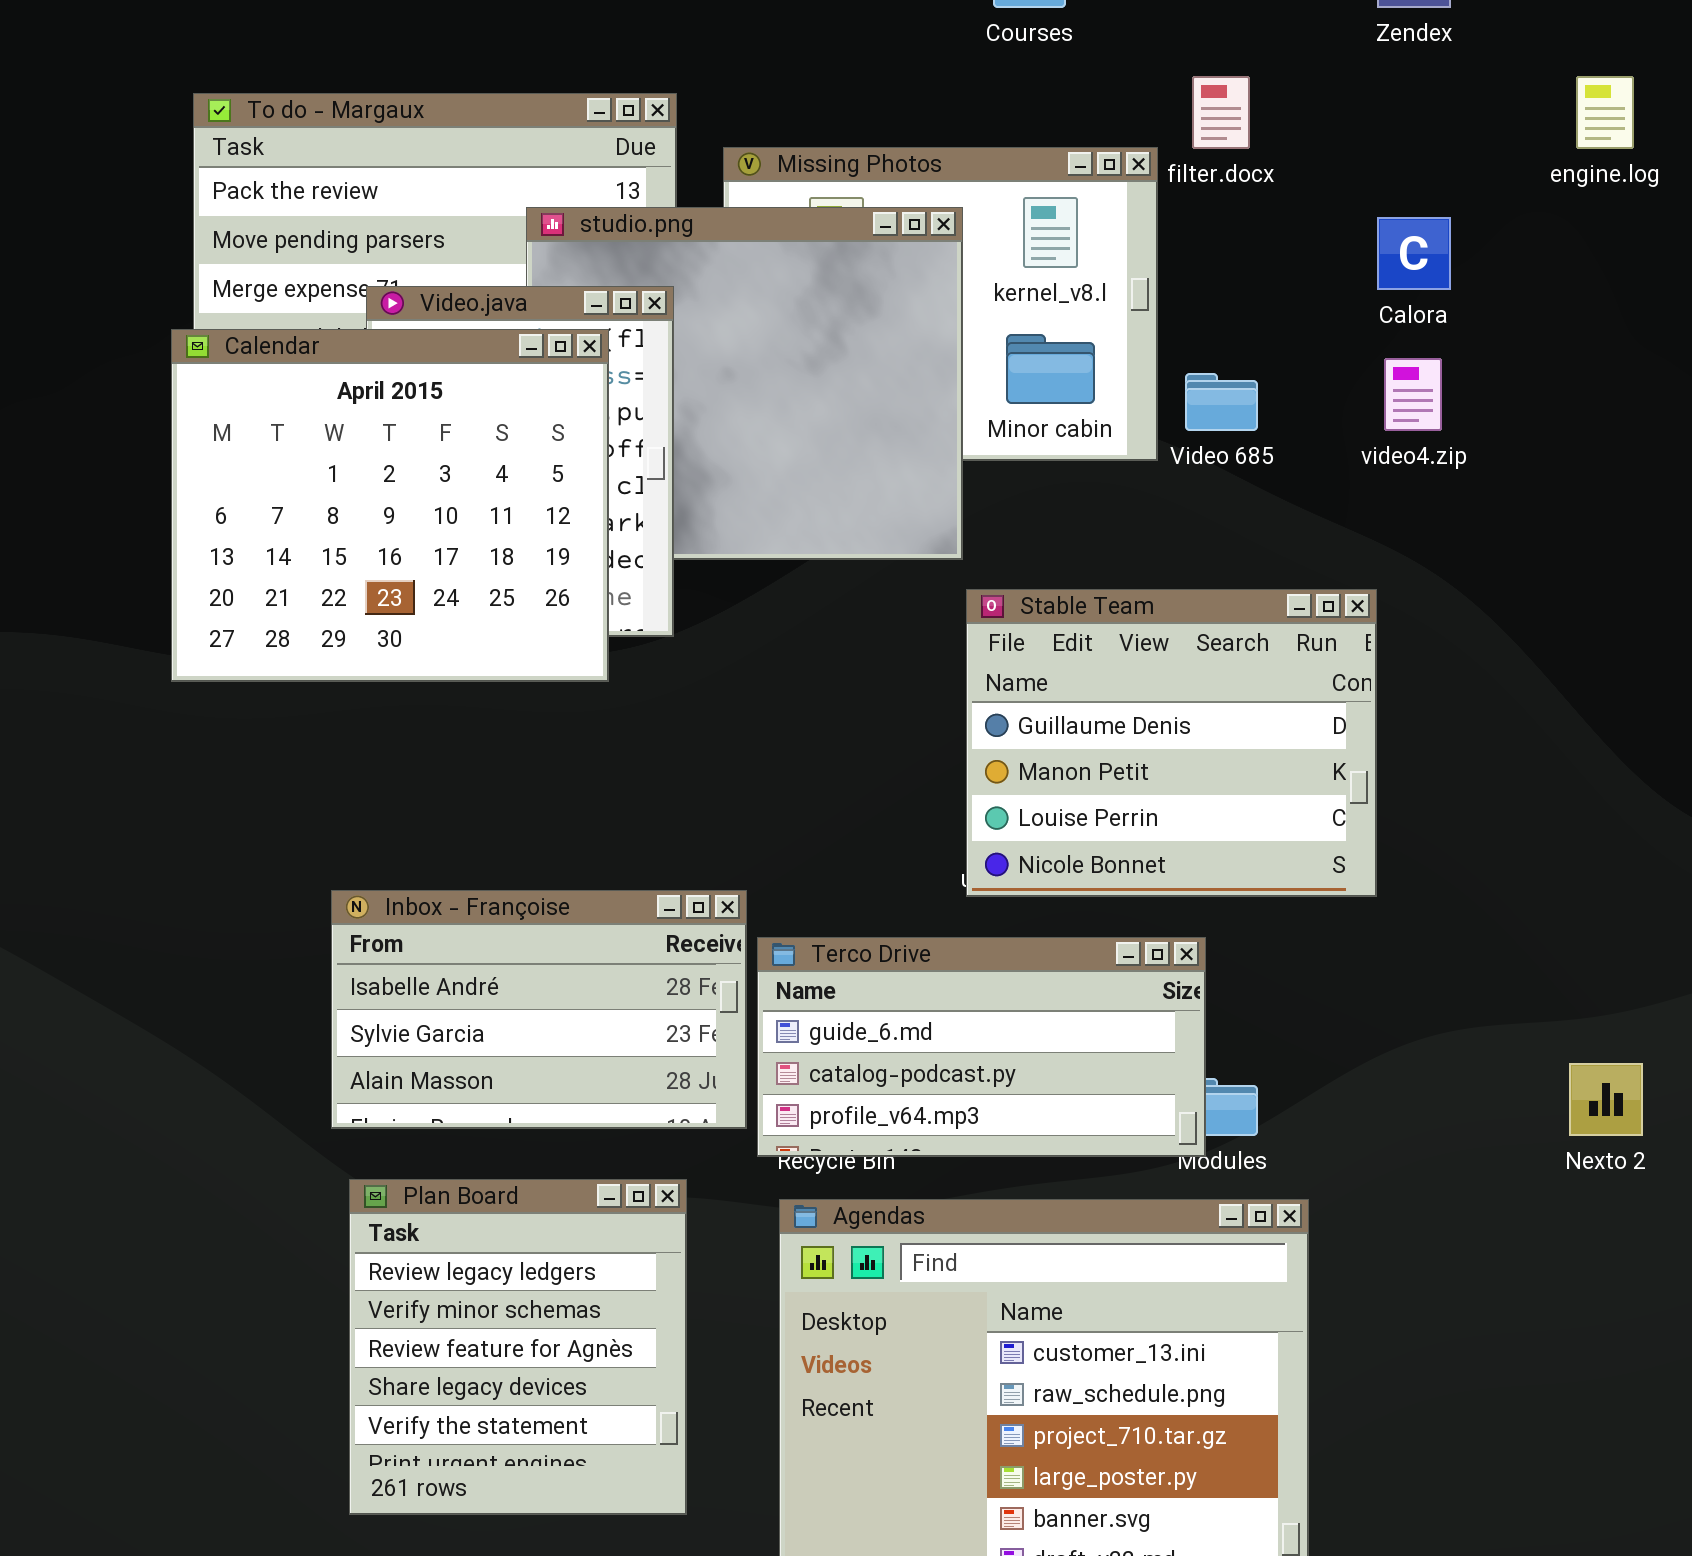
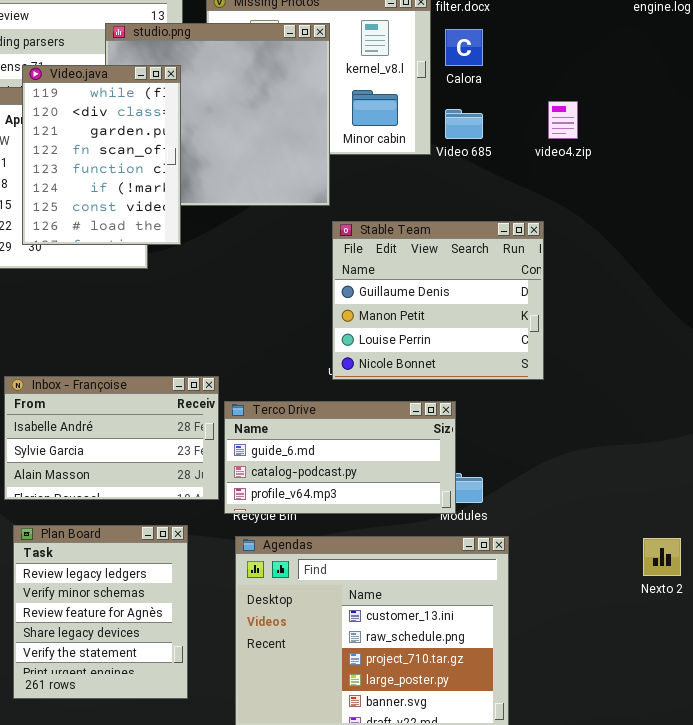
Calora: [1377,217,1451,290] -> [445,29,483,66], moved
Video.java: [366,286,674,637] -> [22,65,181,245], raised
Nexto 2: [1569,1063,1643,1136] -> [643,538,681,576], moved

